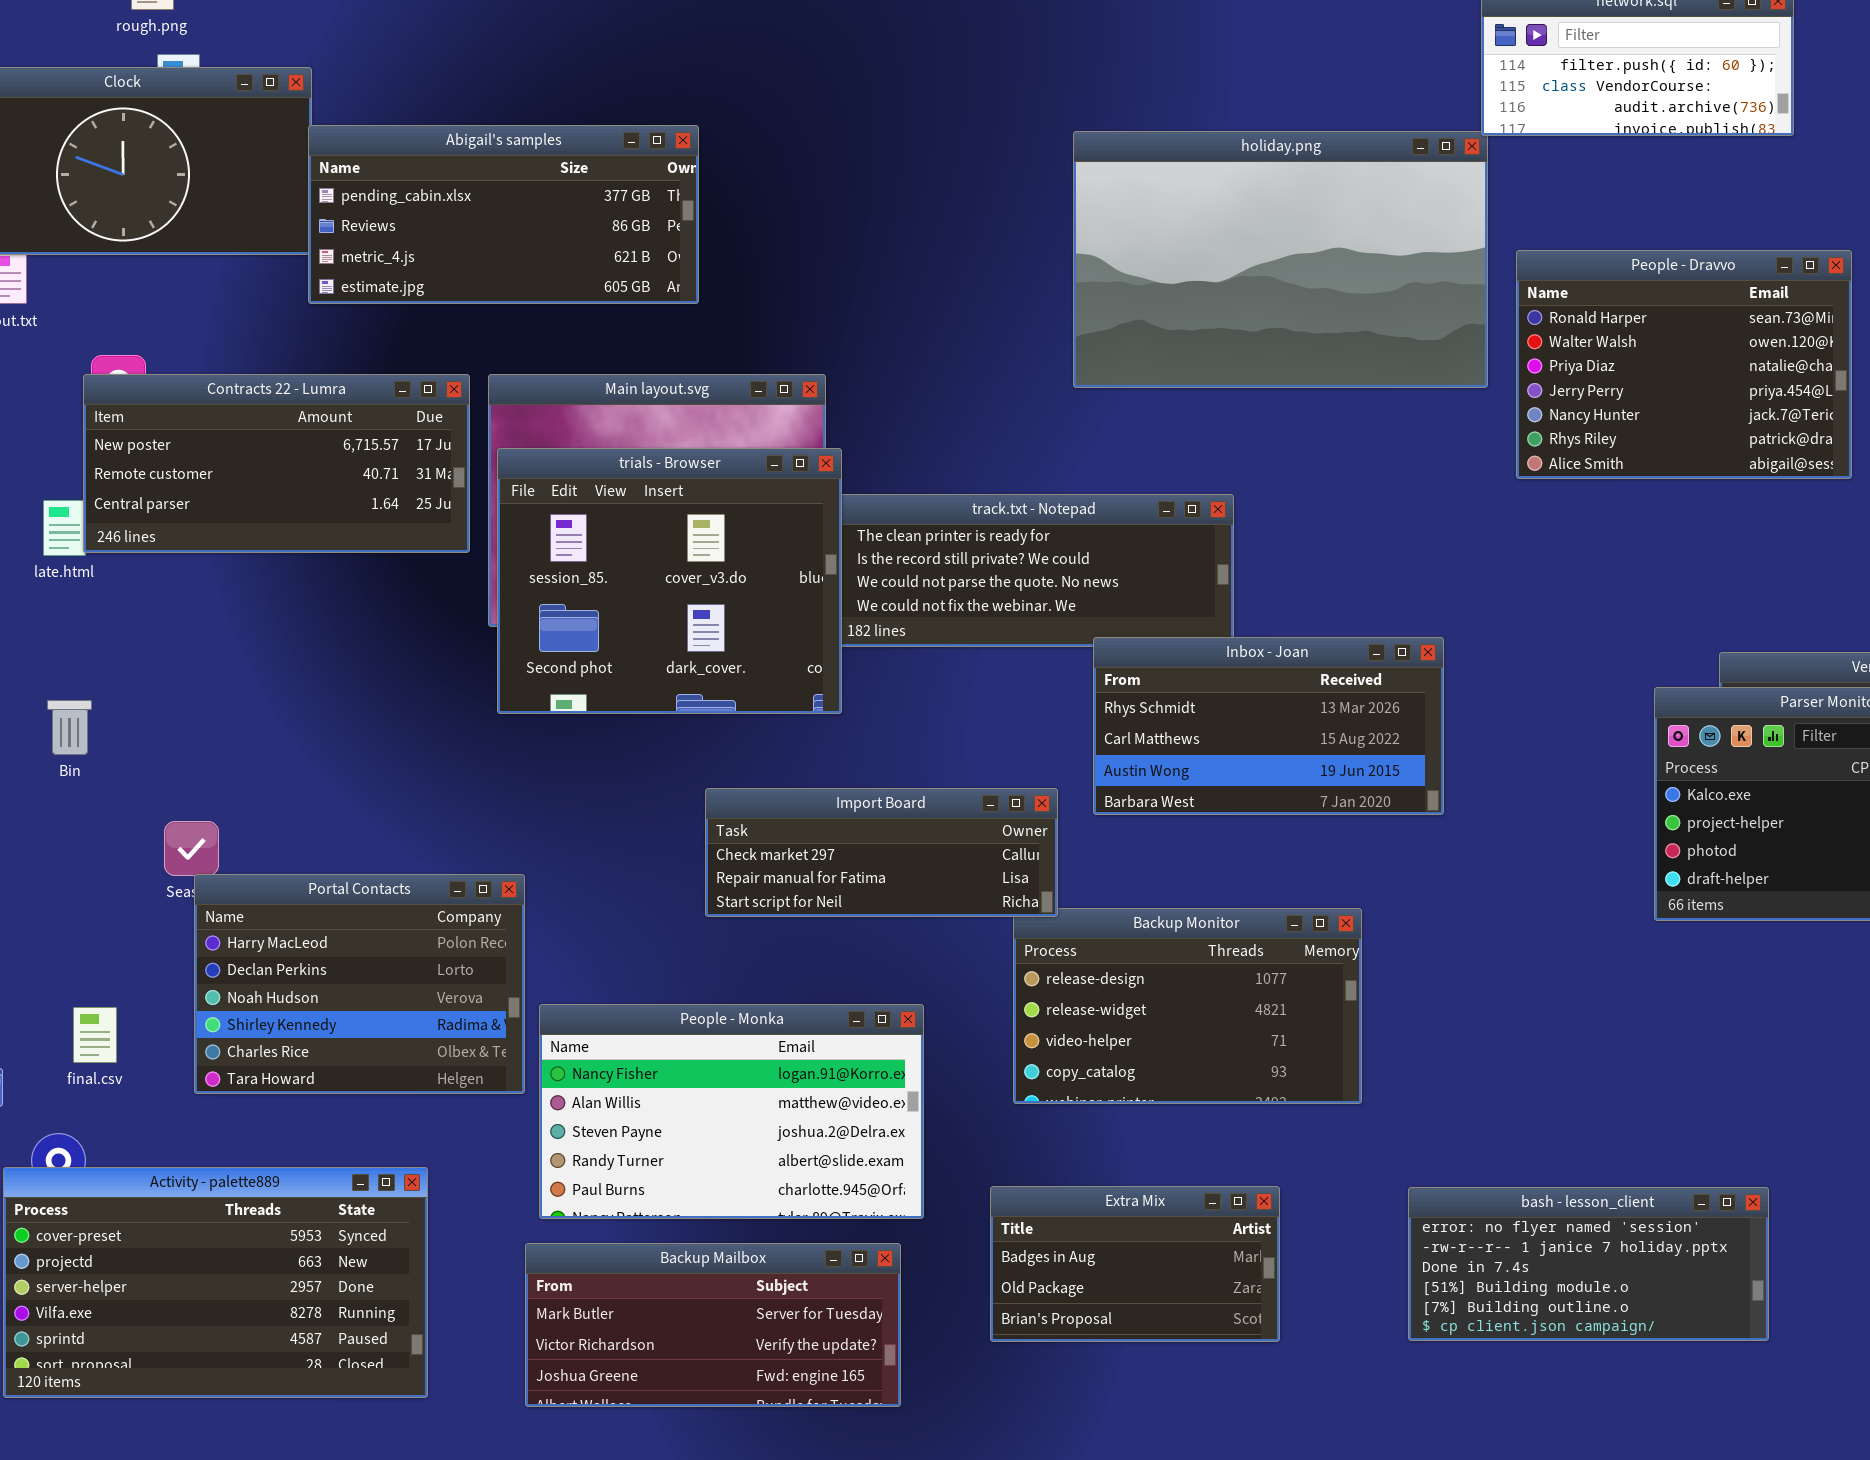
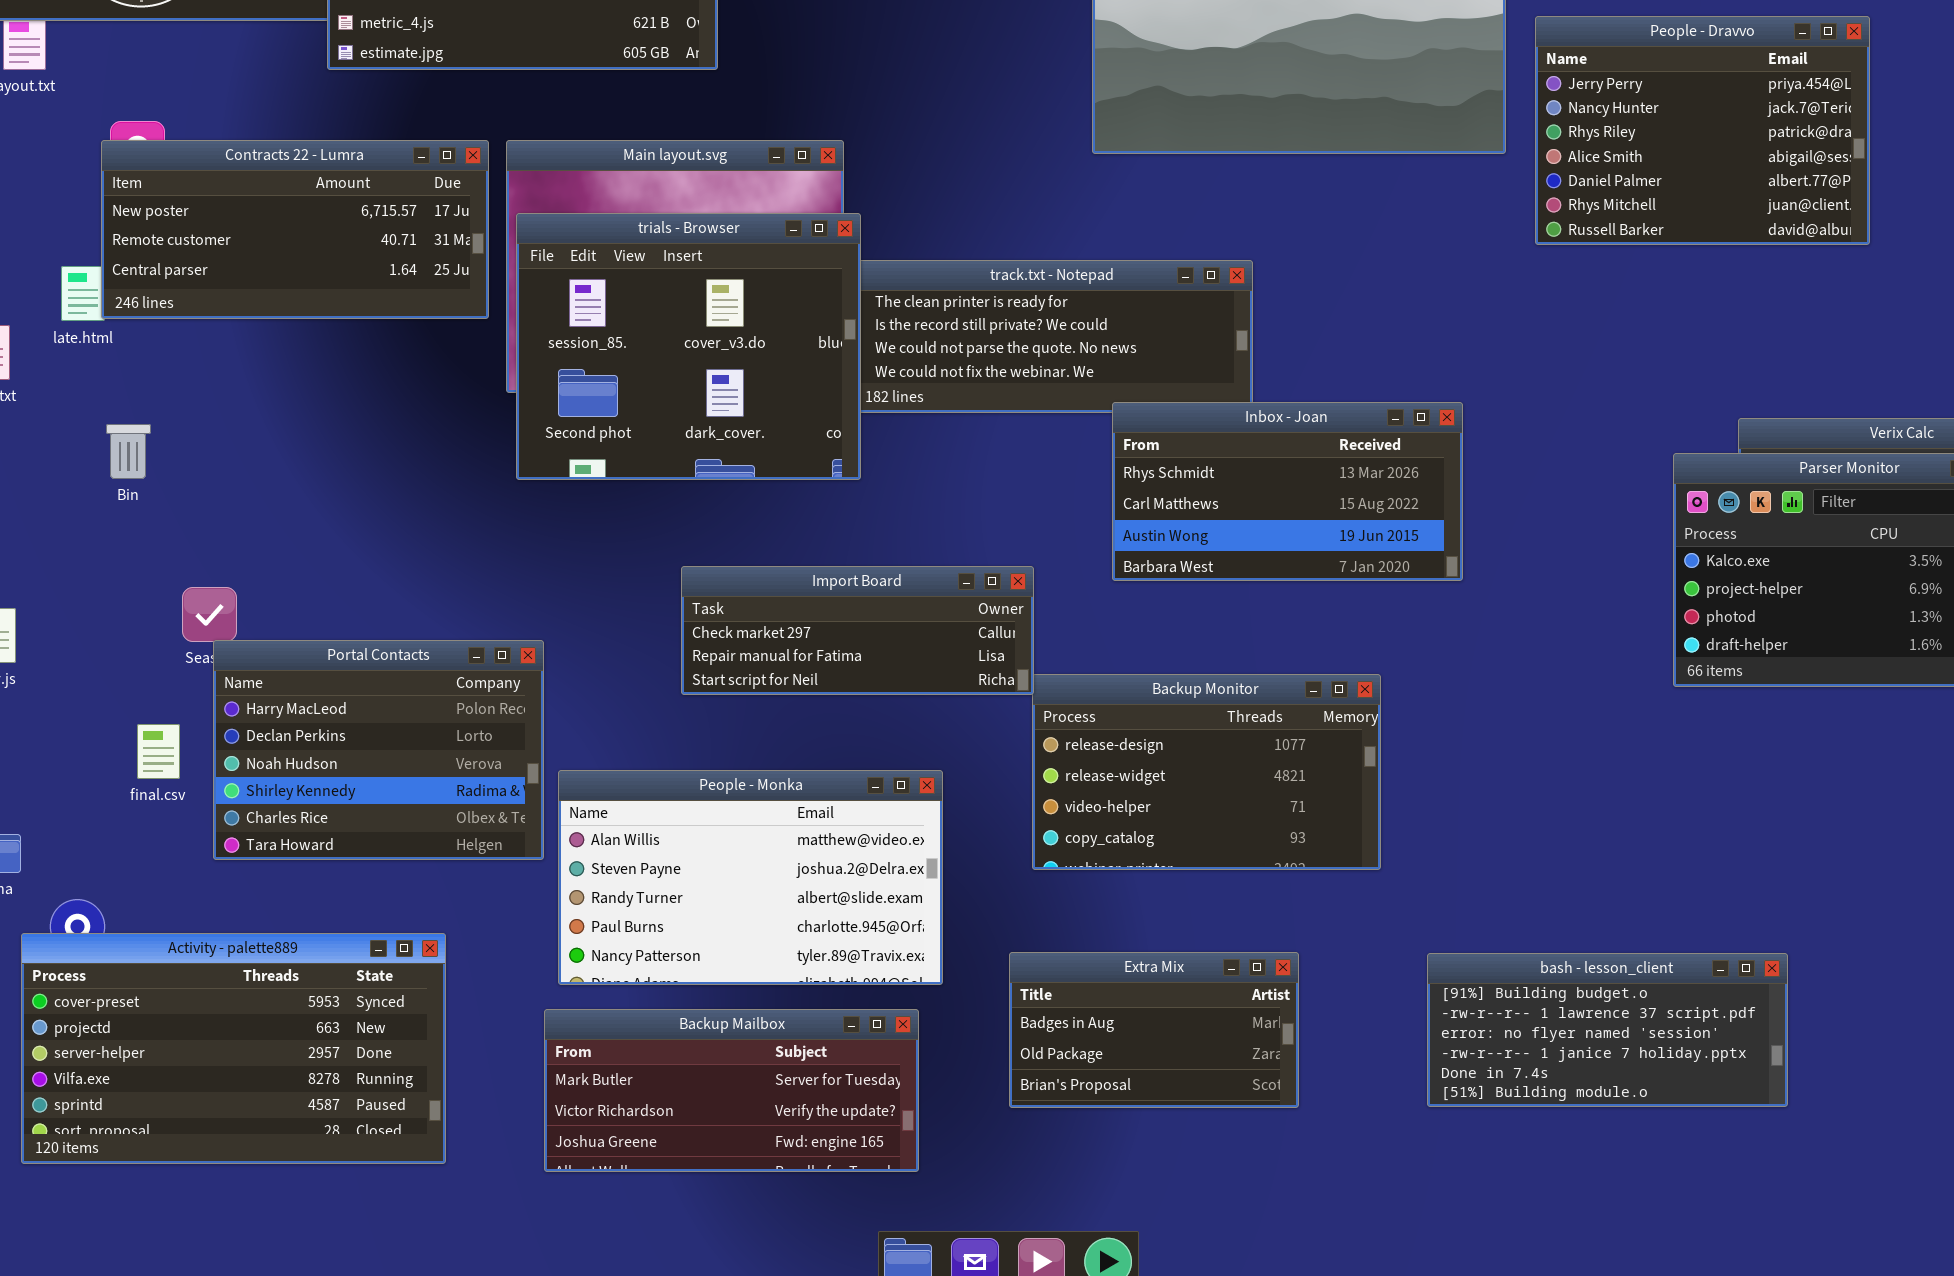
People - Dravvo: [1516,250,1852,479] -> [1535,16,1870,245], scrolled down 3 rows
Bin: [47,700,92,755] -> [106,424,151,479], moved
Import Board: [705,788,1058,917] -> [681,566,1034,695], moved
People - Monka: [539,1004,924,1219] -> [558,770,943,985], scrolled down 1 row
final.csv: [73,1007,117,1063] -> [137,724,180,779], moved
bash - lesson_client: [1408,1187,1769,1341] -> [1427,953,1788,1107], scrolled up 2 rows

